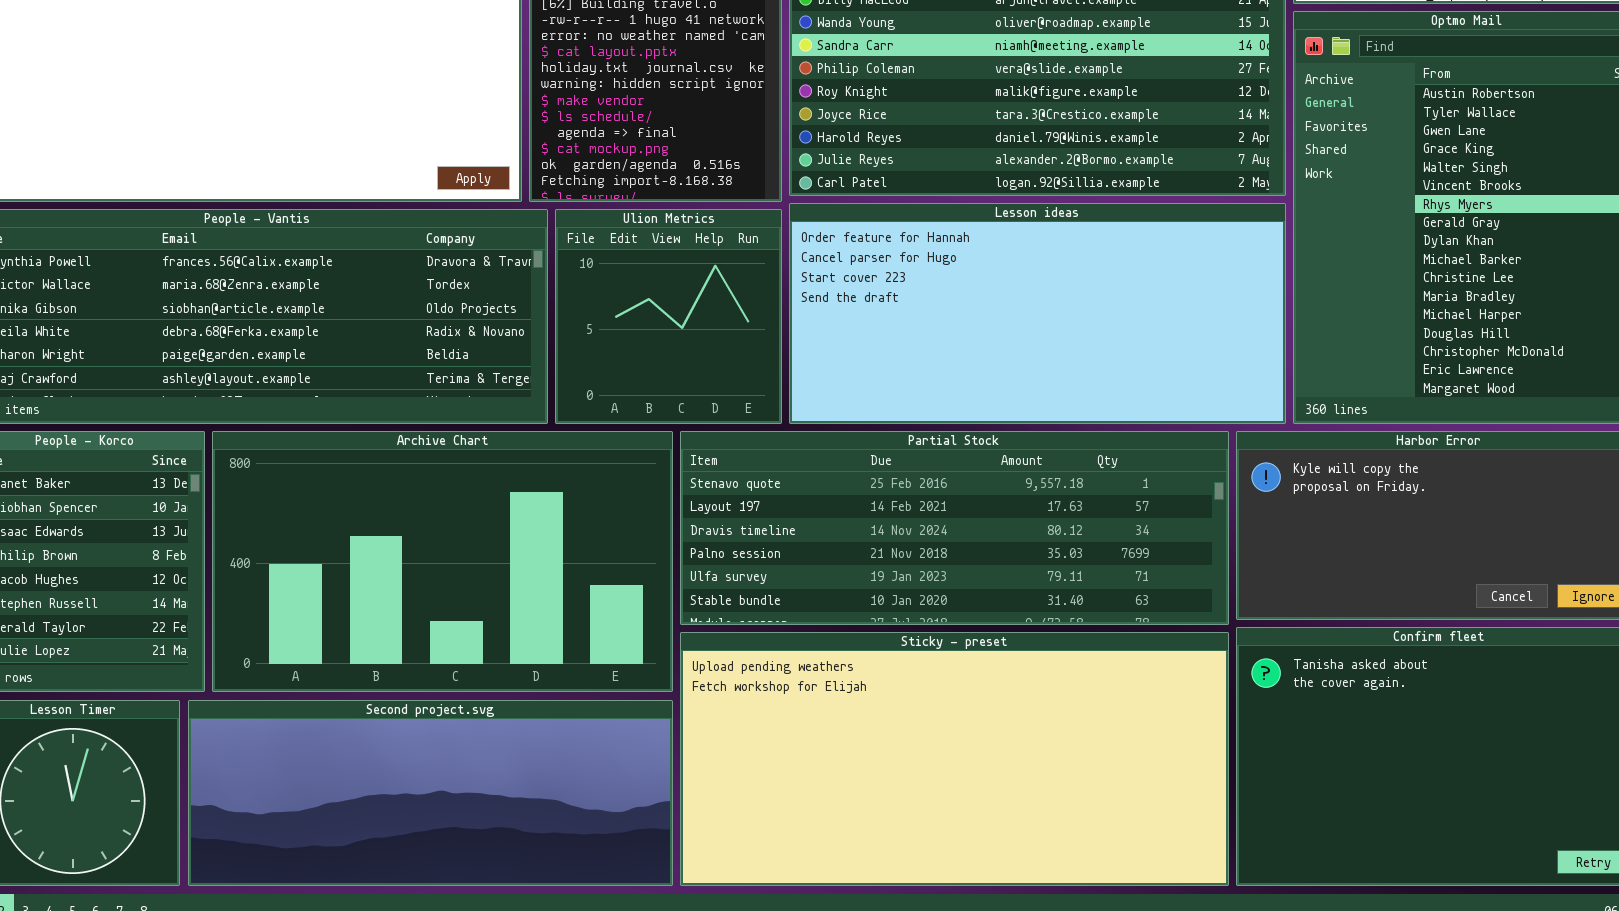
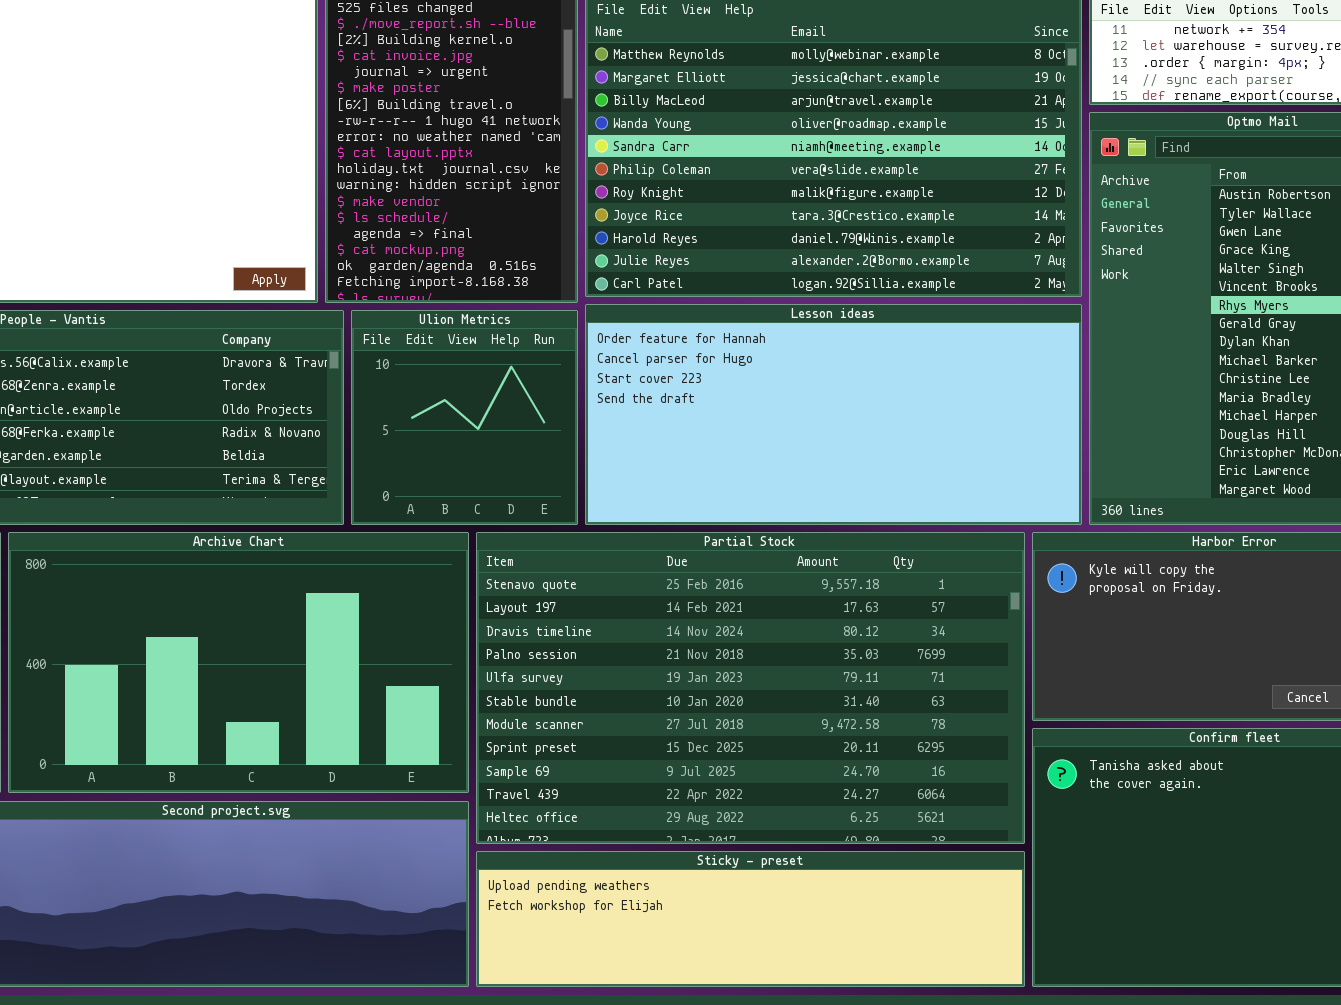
Partial Stock: [680,431,1229,625] -> [476,532,1025,844], resized
Sticky - preset: [680,632,1229,886] -> [476,851,1025,987], resized

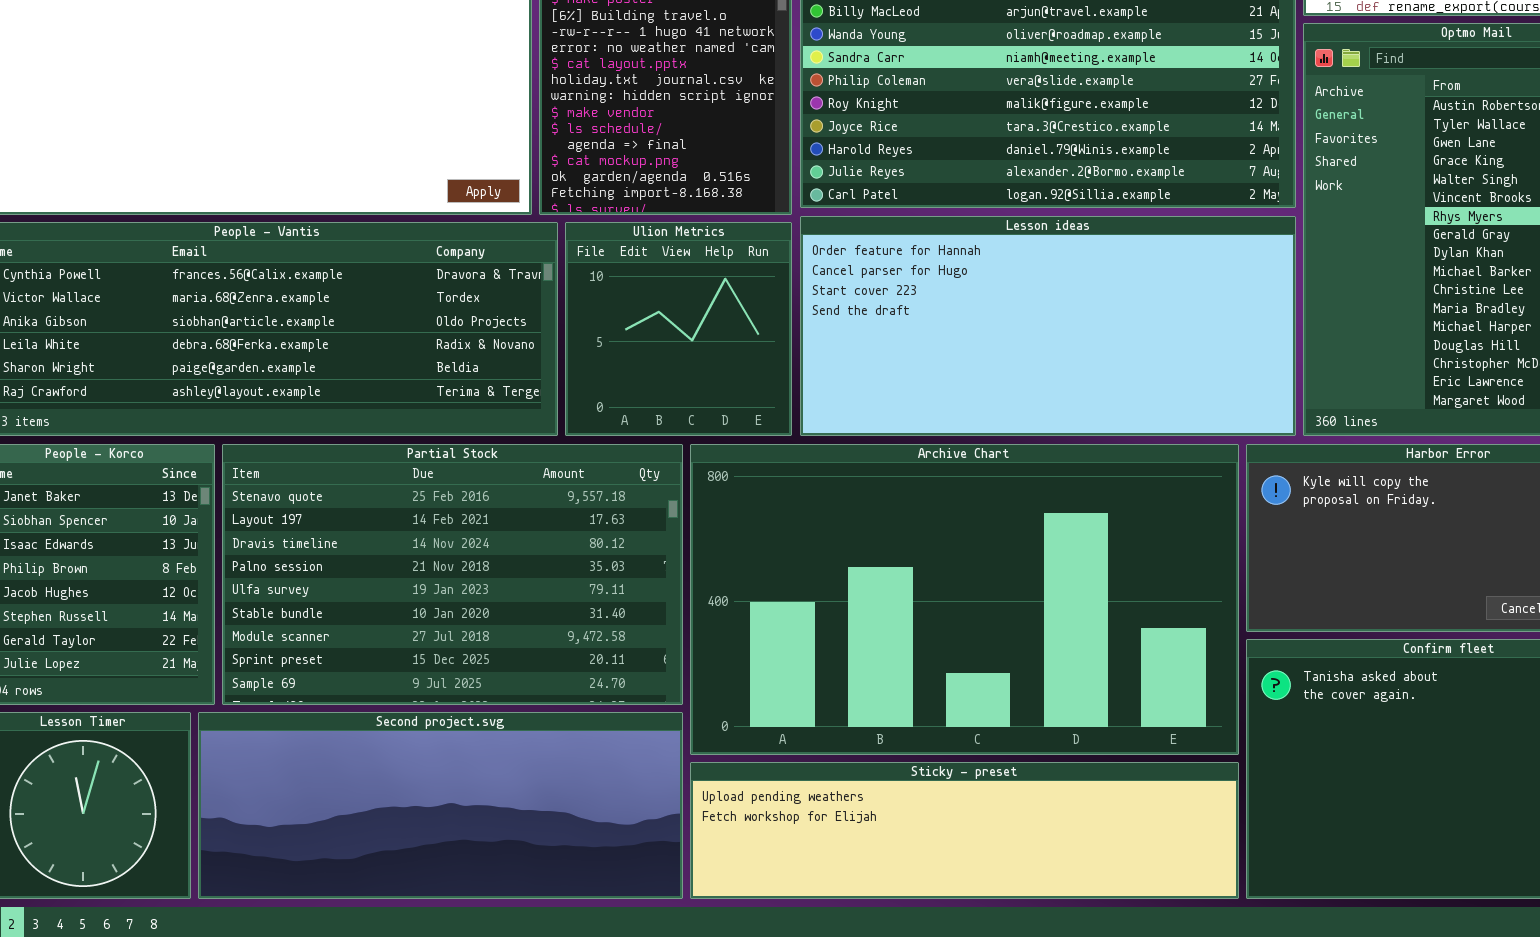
Archive Chart: [8,532,469,793] -> [690,444,1239,755], moved, resized
Partial Stock: [476,532,1025,844] -> [222,444,683,705], moved, resized

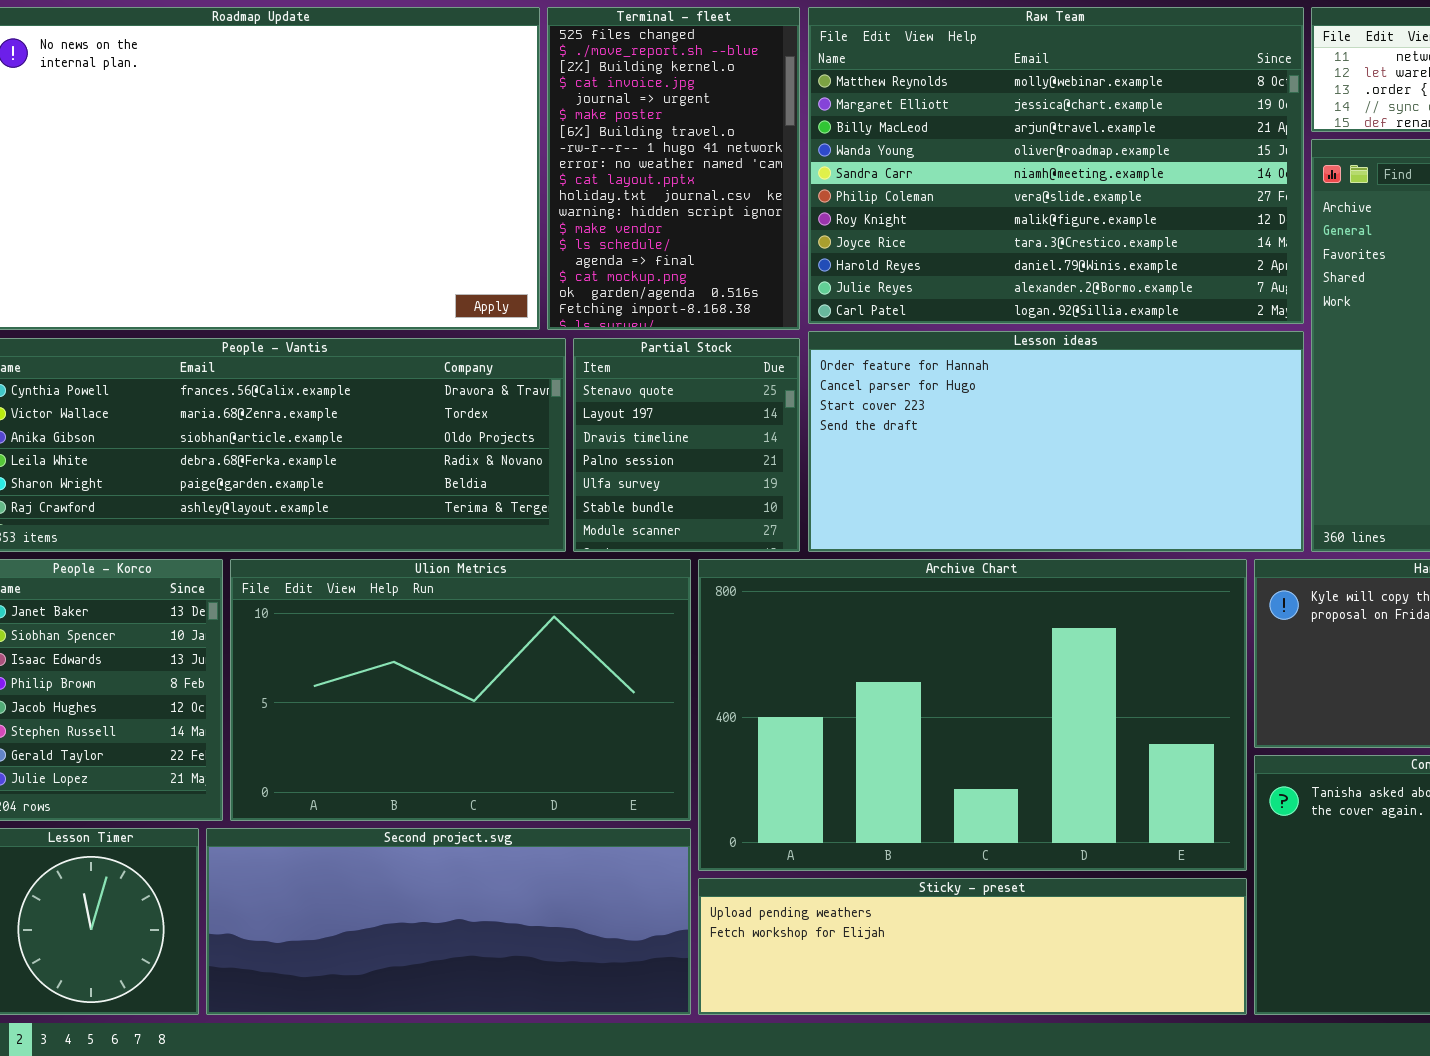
Ulion Metrics: [565,222,792,436] -> [230,559,691,821], moved, resized
Partial Stock: [222,444,683,705] -> [573,338,800,552], moved, resized

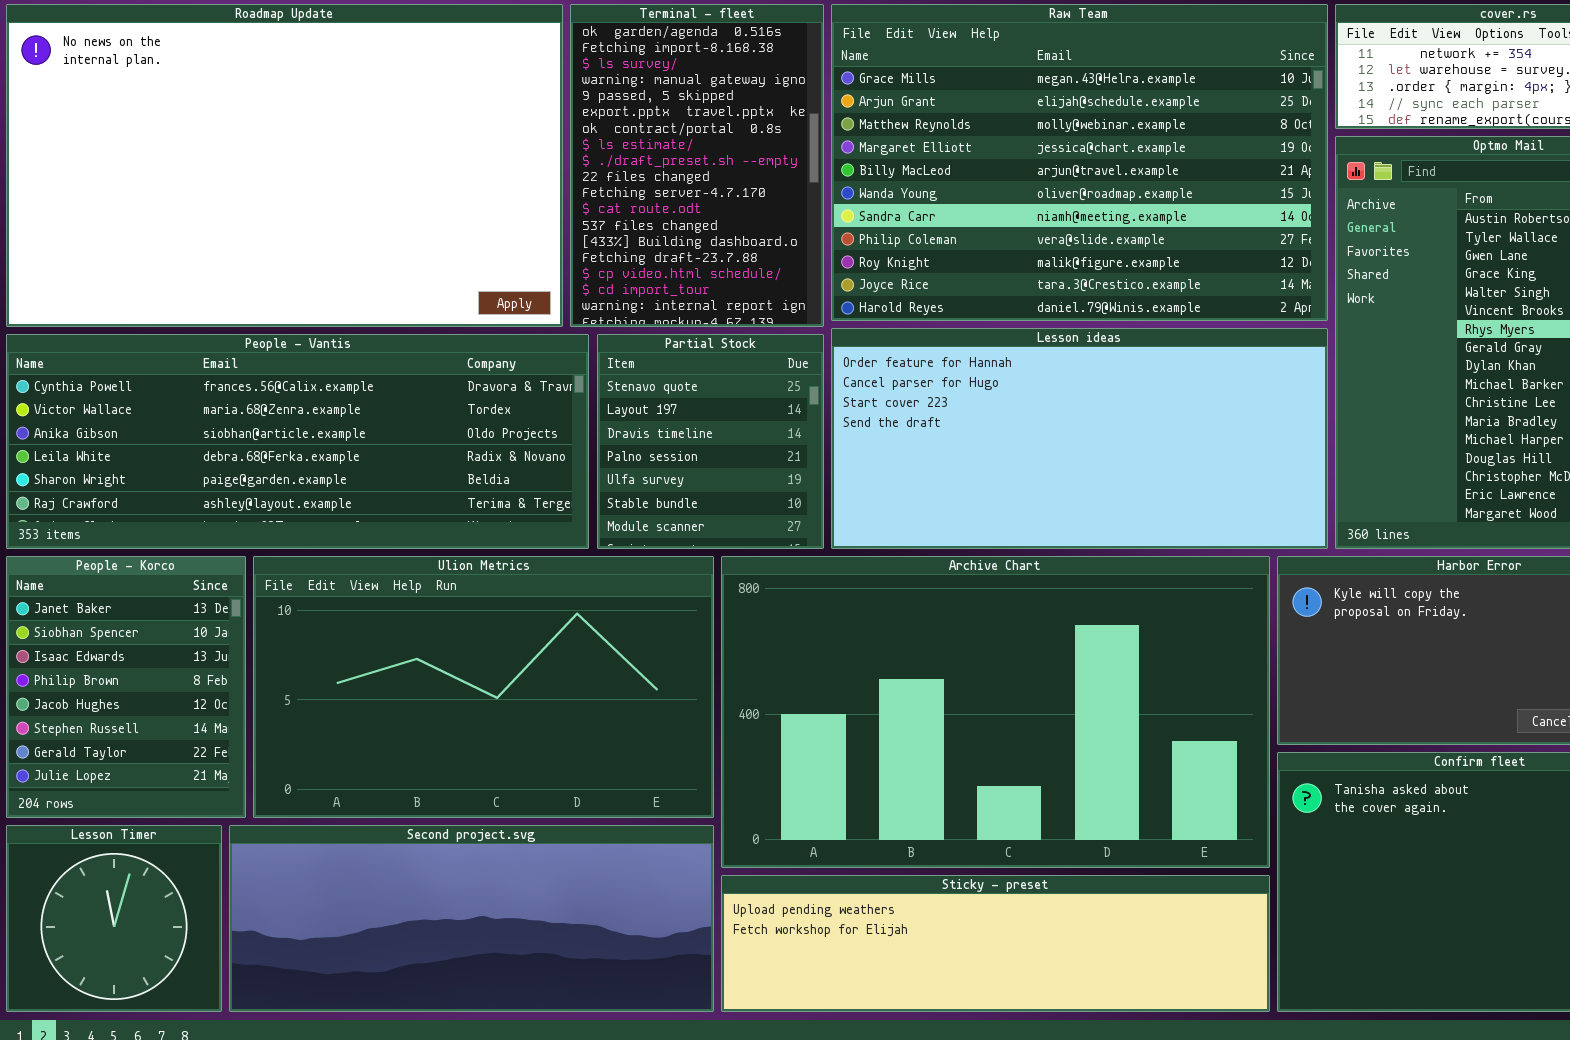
Terminal - fleet: [547,7,800,330] -> [570,4,824,327], scrolled down 16 rows
Raw Team: [808,7,1304,324] -> [831,4,1328,321], scrolled up 2 rows

